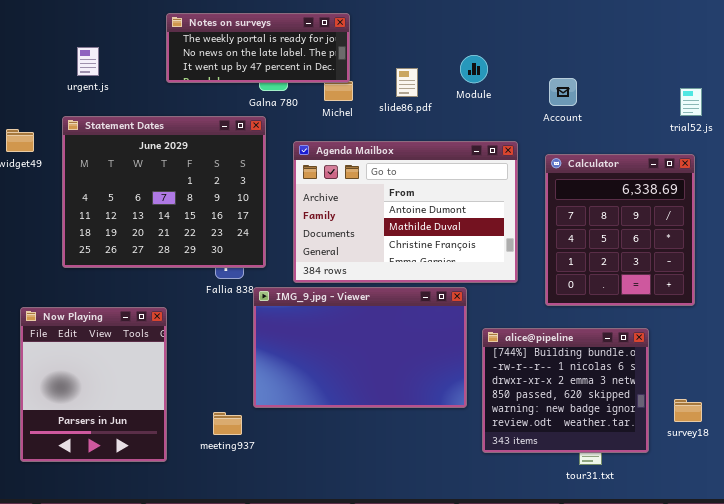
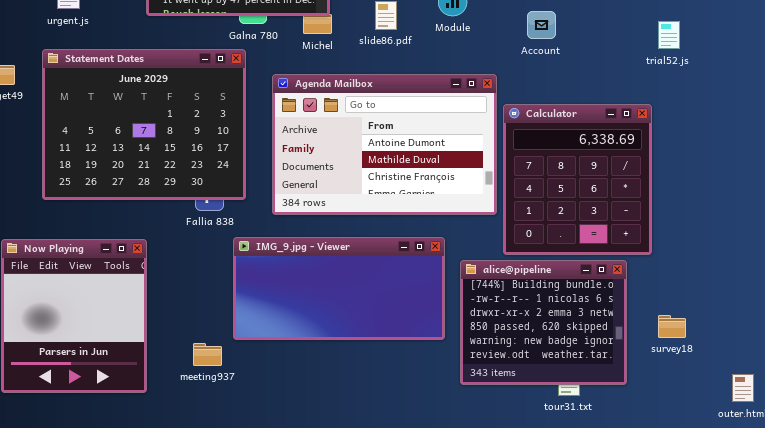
Calculator: [545,154,695,306] -> [503,104,652,255], moved
IMG_9.jpg - Viewer: [253,287,467,408] -> [233,237,445,340], resized
survey18: [674,399,702,422] -> [658,315,686,338], moved

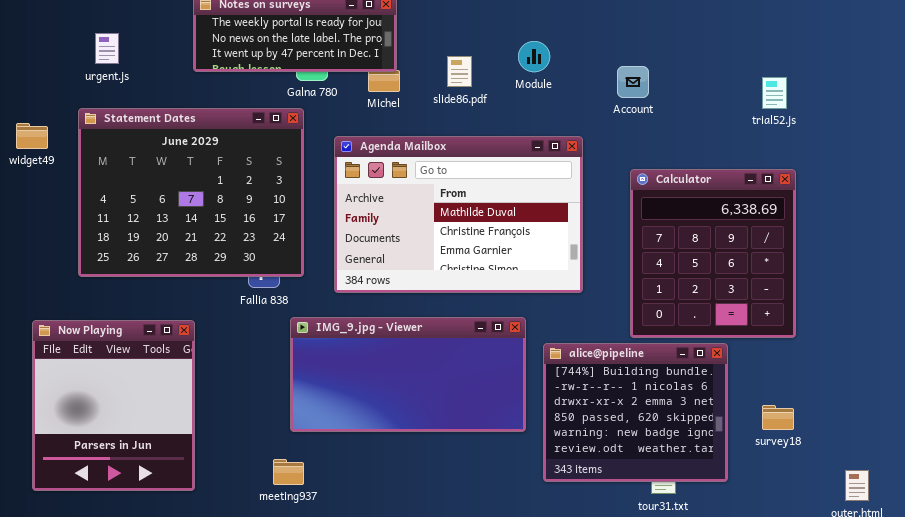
Agenda Mailbox: [272,74,497,215] -> [334,136,583,293], scrolled down 1 row
Calculator: [503,104,652,255] -> [630,169,796,338], moved
meeting937: [193,343,222,366] -> [273,459,304,485], moved

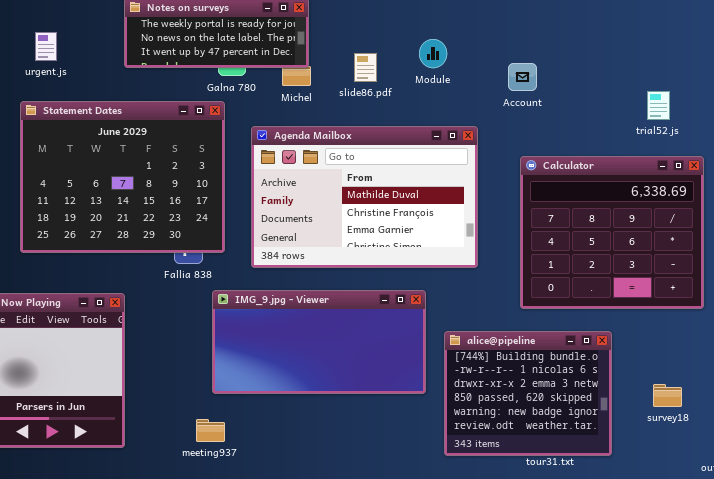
trial52.js: [762,77,787,109] -> [647,91,670,120], moved
Calculator: [630,169,796,338] -> [520,156,704,309], resized
alice@pipeline: [543,343,728,482] -> [444,331,612,456], moved
survey18: [762,405,794,430] -> [653,384,682,407], moved

